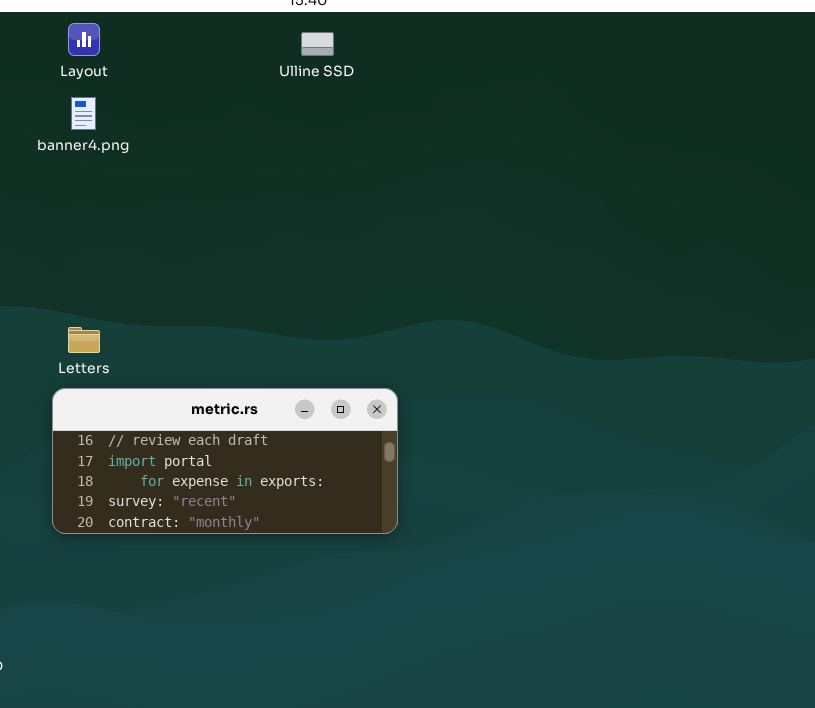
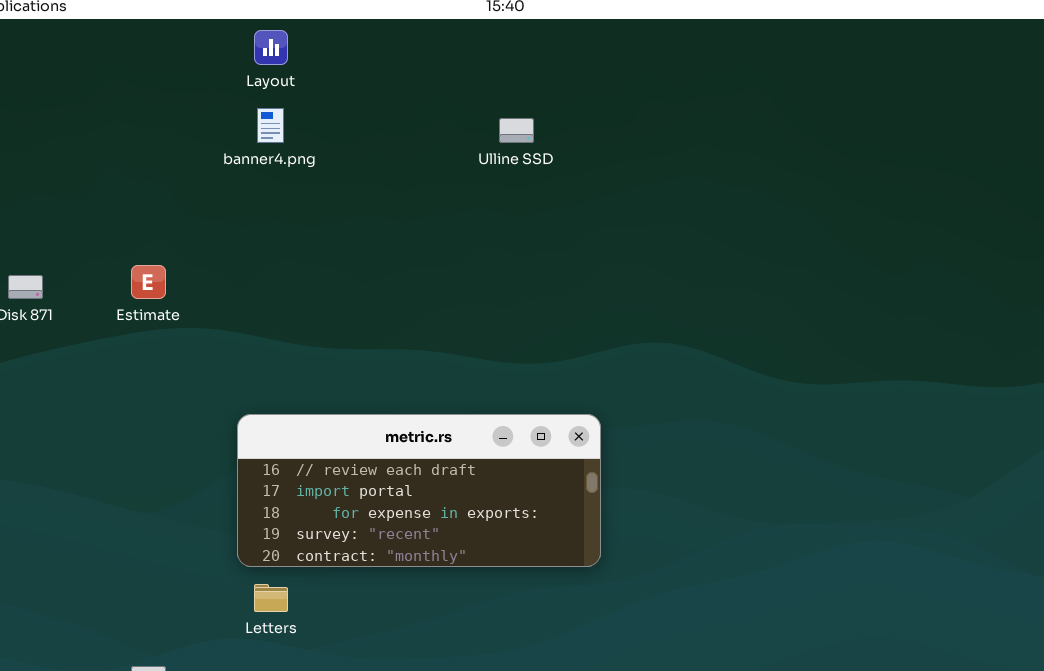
Ulline SSD: [301,32,334,56] -> [499,118,534,143], moved
Letters: [68,327,100,353] -> [254,584,288,612], moved

